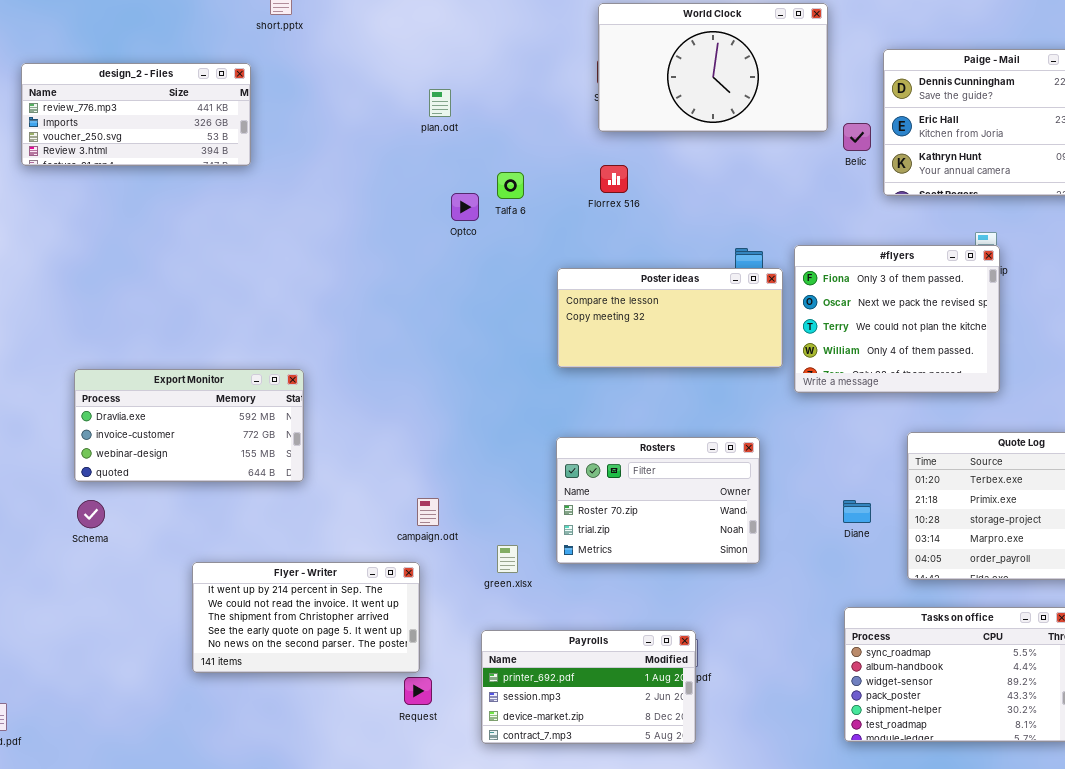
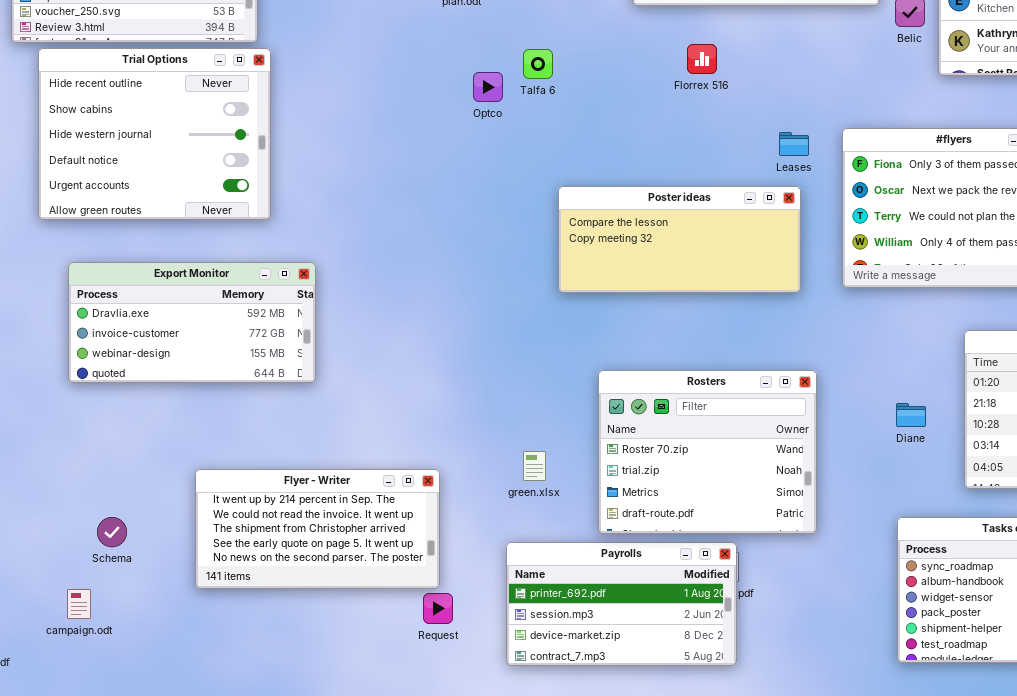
Florrex 516: [600,165,628,193] -> [687,44,717,74], moved
Trial Options: none -> [38,48,271,220], opened
Poster ideas: [557,268,783,368] -> [558,186,801,293], moved
Rosters: [556,437,760,564] -> [598,370,817,534], moved, resized
campaign.odt: [417,498,439,526] -> [67,589,91,619], moved
Schema: [77,500,105,528] -> [97,517,127,547], moved

